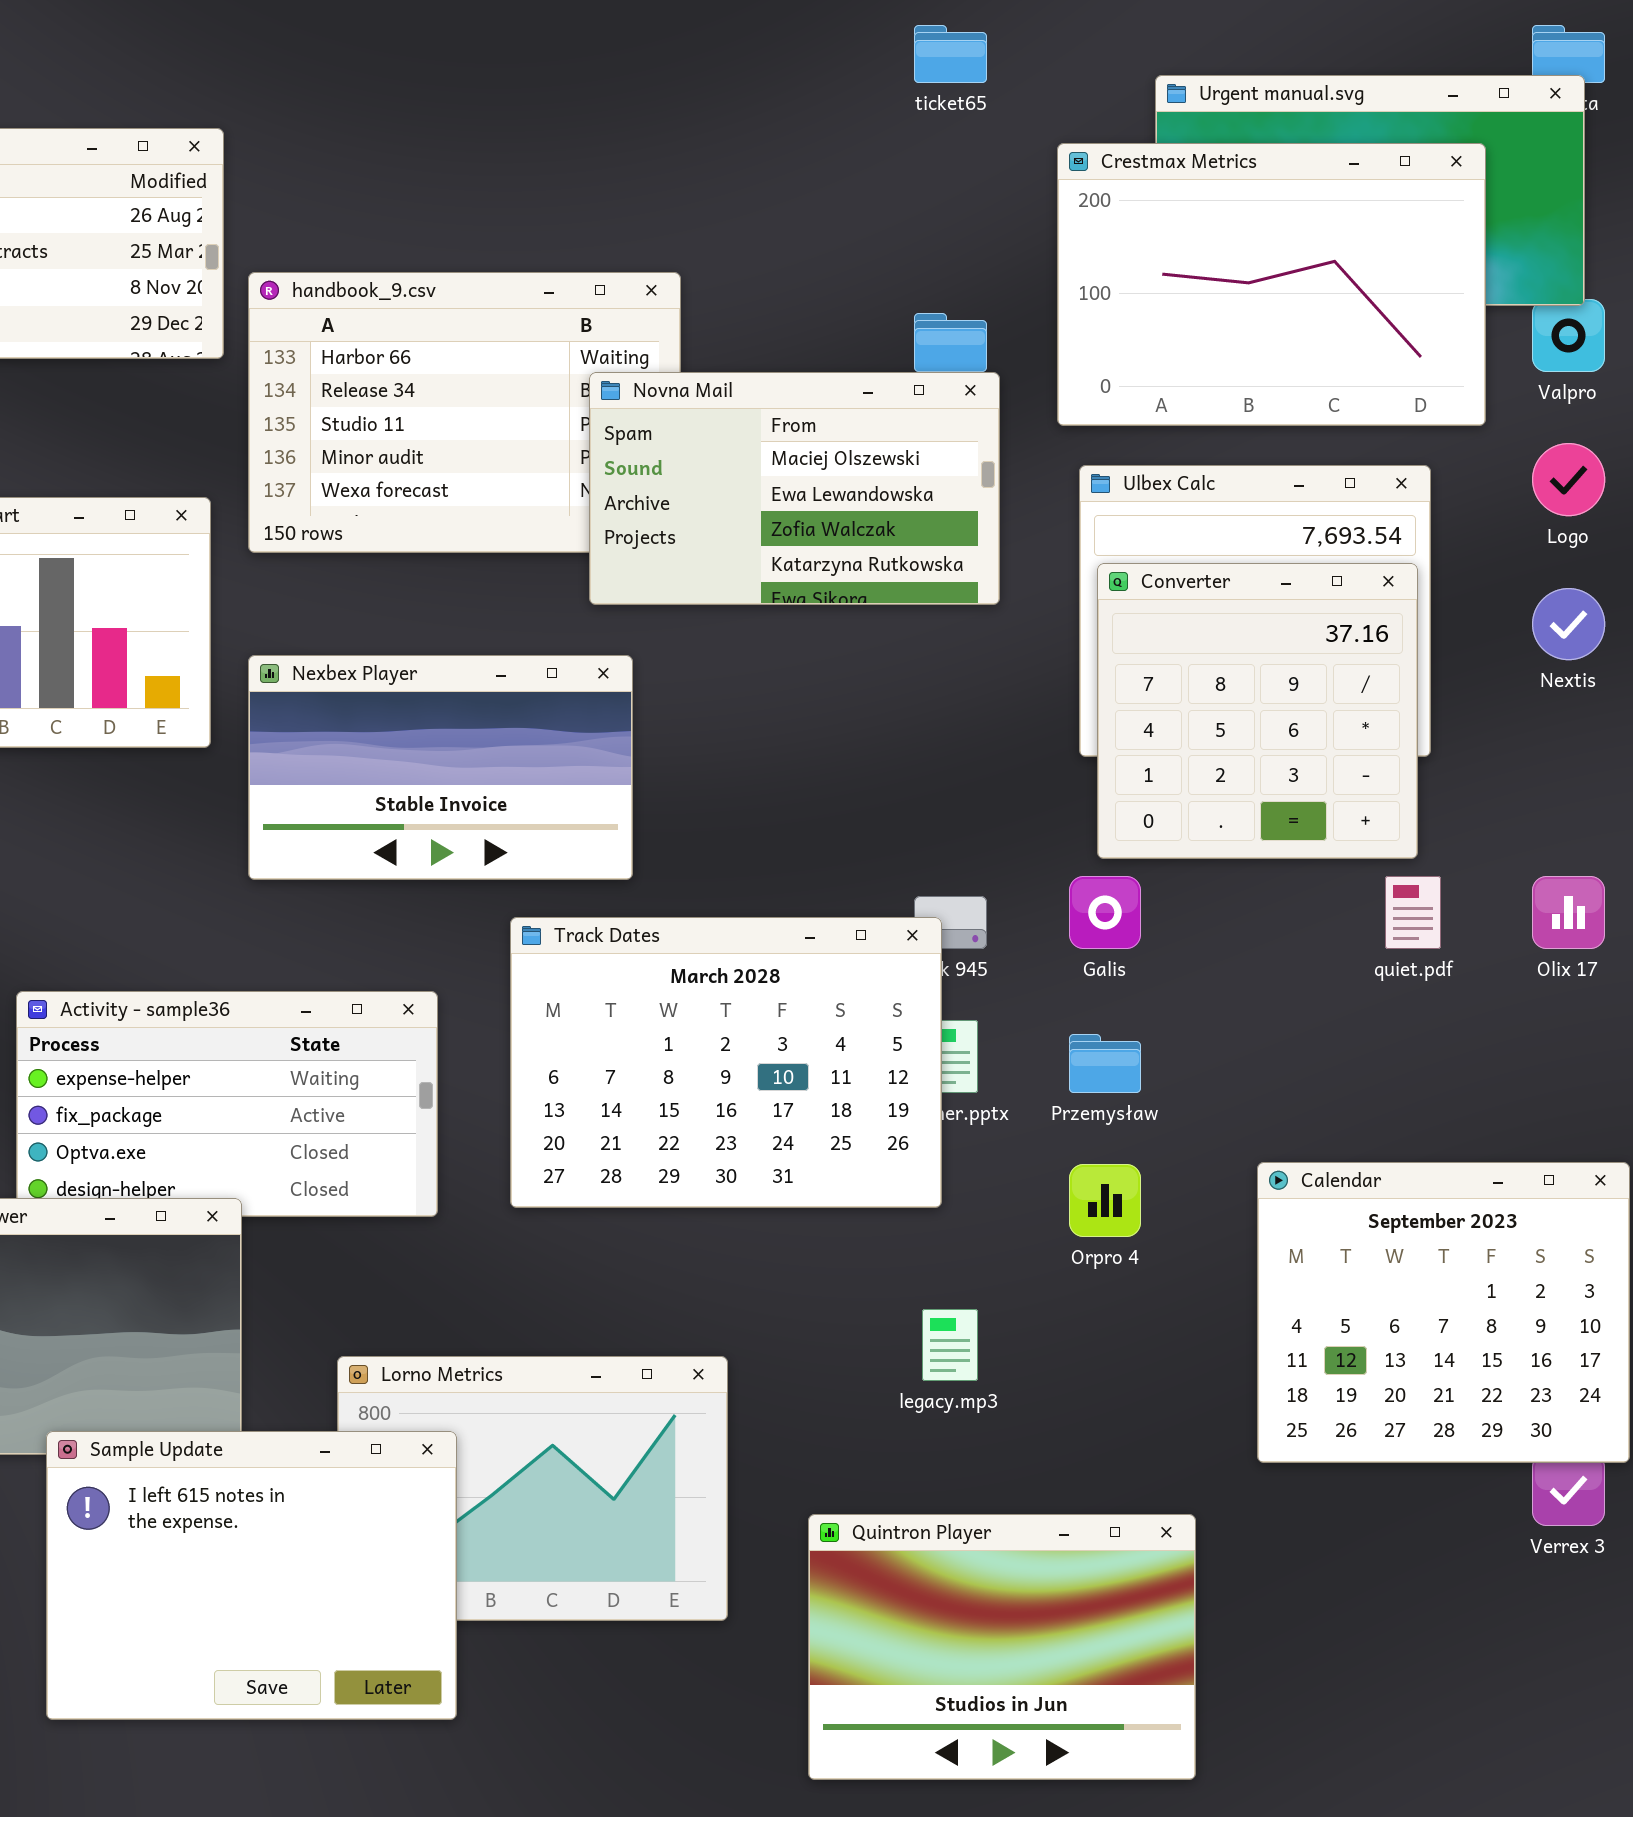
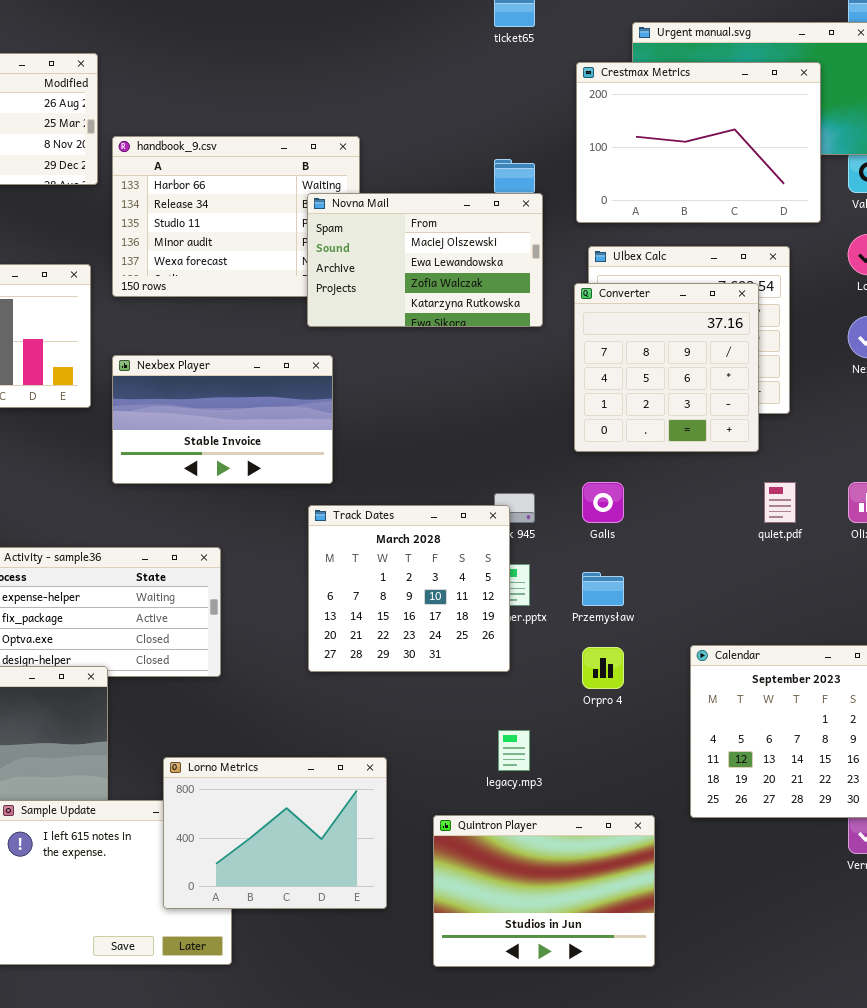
Converter: [1097,563,1418,859] -> [574,283,759,452], moved
Track Dates: [510,917,942,1208] -> [308,505,510,672], resized
Lorno Metrics: [337,1356,728,1621] -> [163,757,387,909], raised
Quintron Player: [808,1514,1196,1780] -> [433,815,655,967], moved

